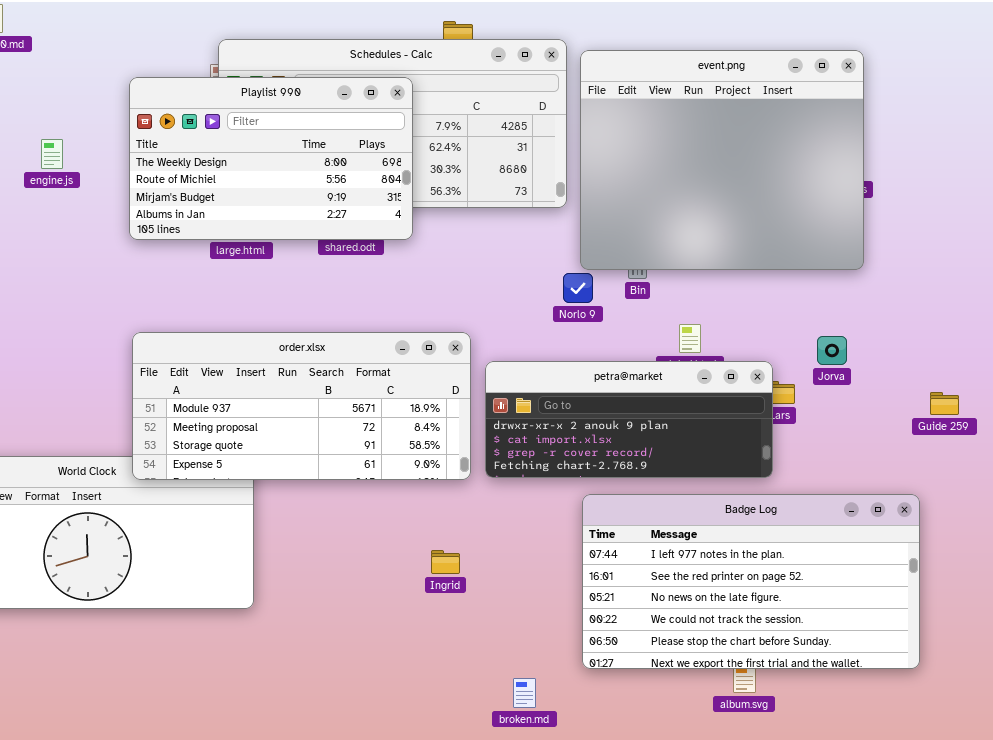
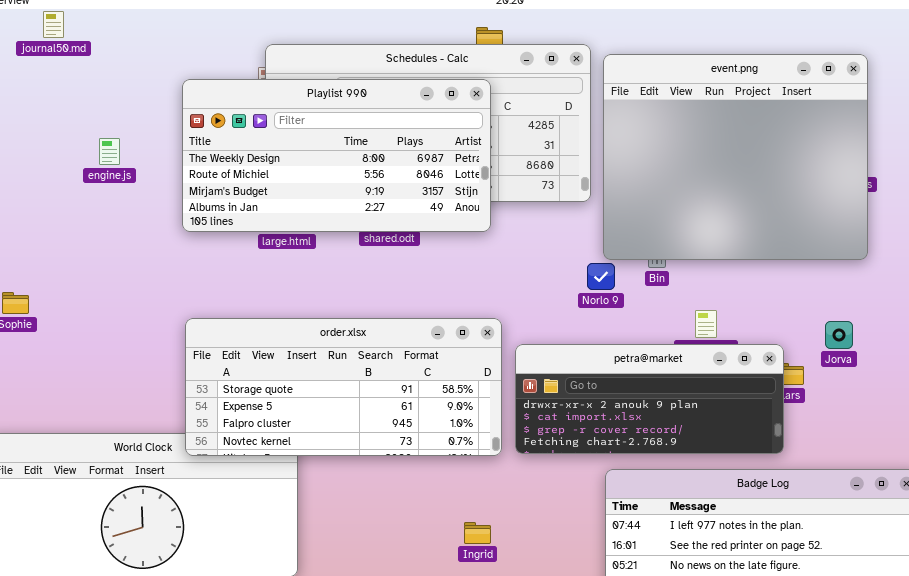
Playlist 990: [129,77,413,240] -> [182,79,491,232], resized
order.xlsx: [132,332,471,480] -> [185,318,502,456], scrolled down 2 rows

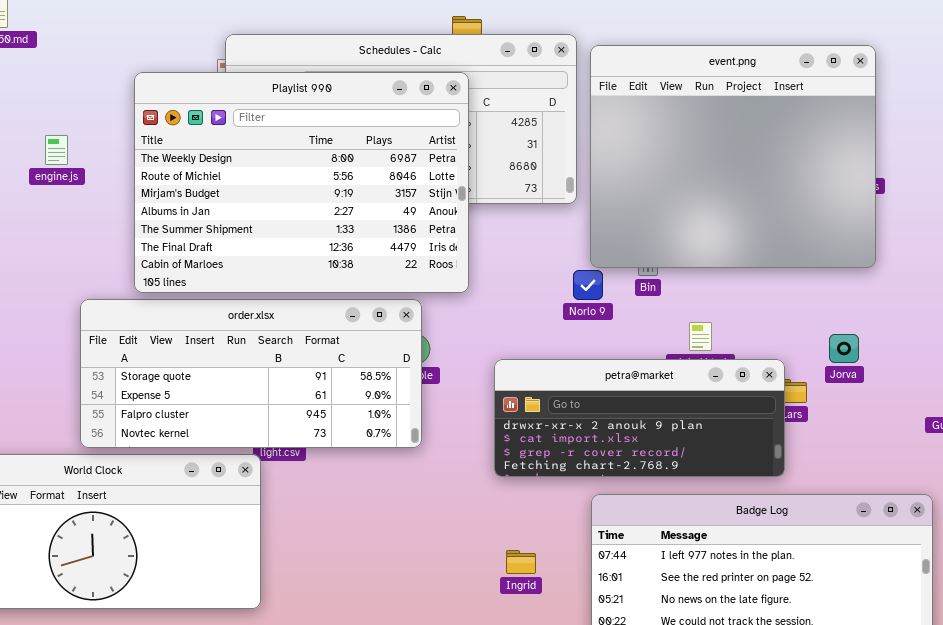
Playlist 990: [182,79,491,232] -> [134,72,469,293], resized
order.xlsx: [185,318,502,456] -> [80,299,422,448], moved
Ingrid: [464,522,491,544] -> [506,550,536,574], moved

